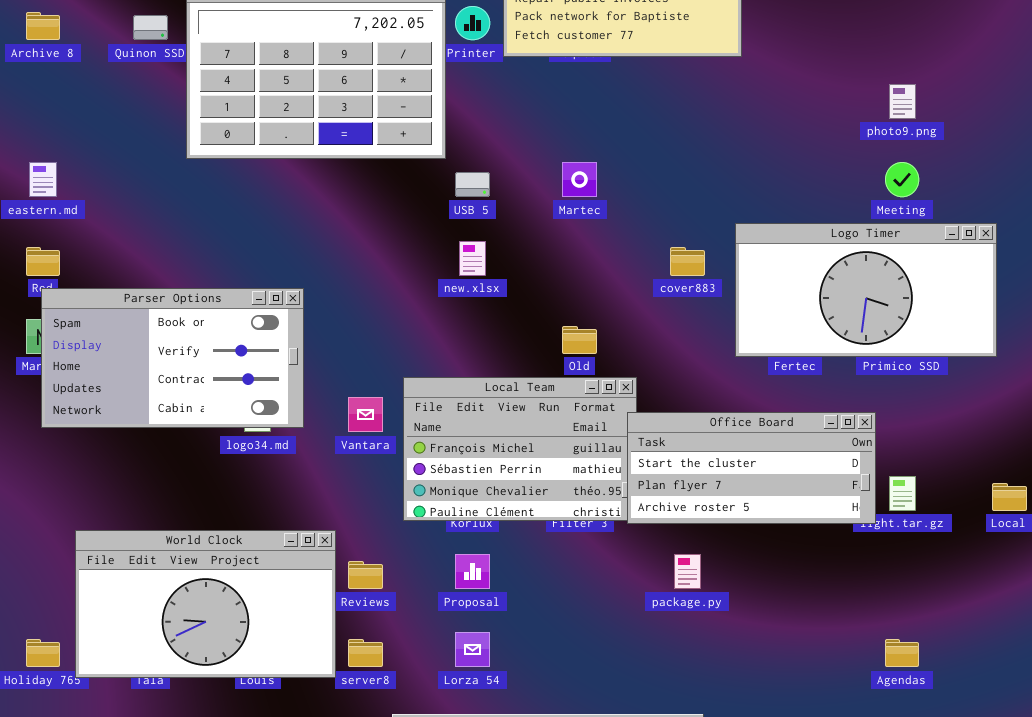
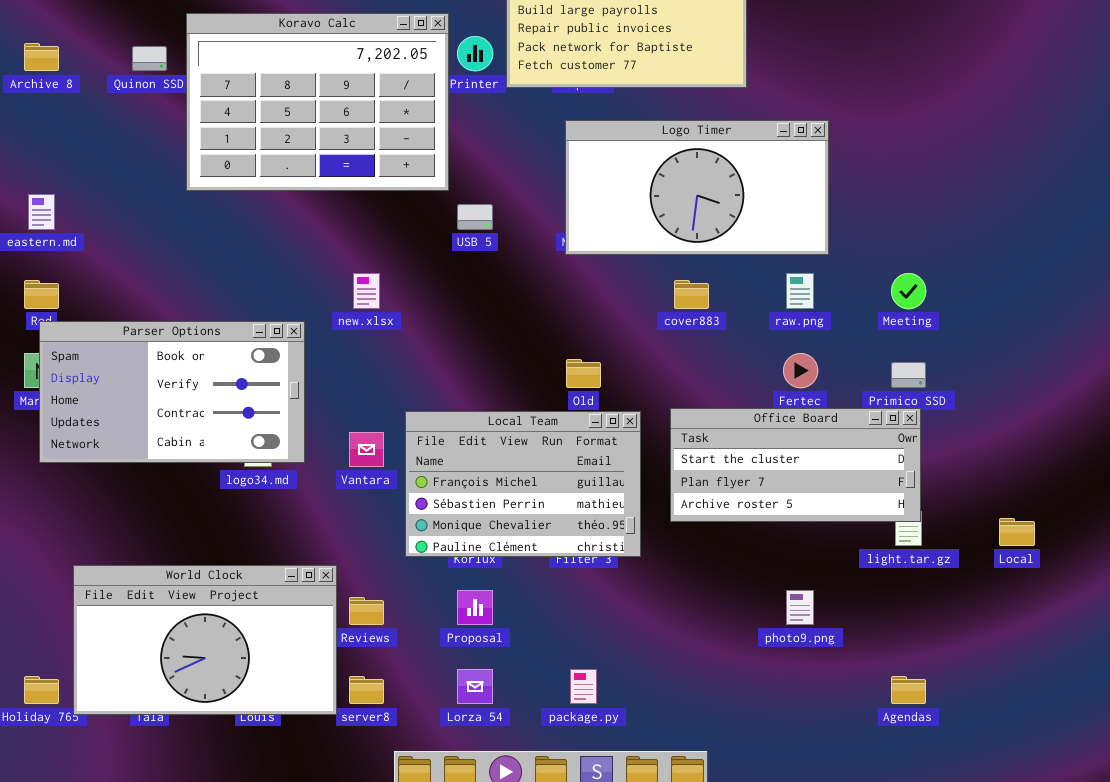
photo9.png: [889,84,916,119] -> [786,590,814,625], moved
Meeting: [885,162,919,197] -> [891,273,926,309], moved
Logo Timer: [735,223,997,357] -> [565,120,829,255], moved
new.xlsx: [459,241,486,276] -> [353,273,380,309], moved
Office Board: [627,412,876,524] -> [670,408,921,522], moved
package.py: [674,554,701,589] -> [570,669,597,704], moved

